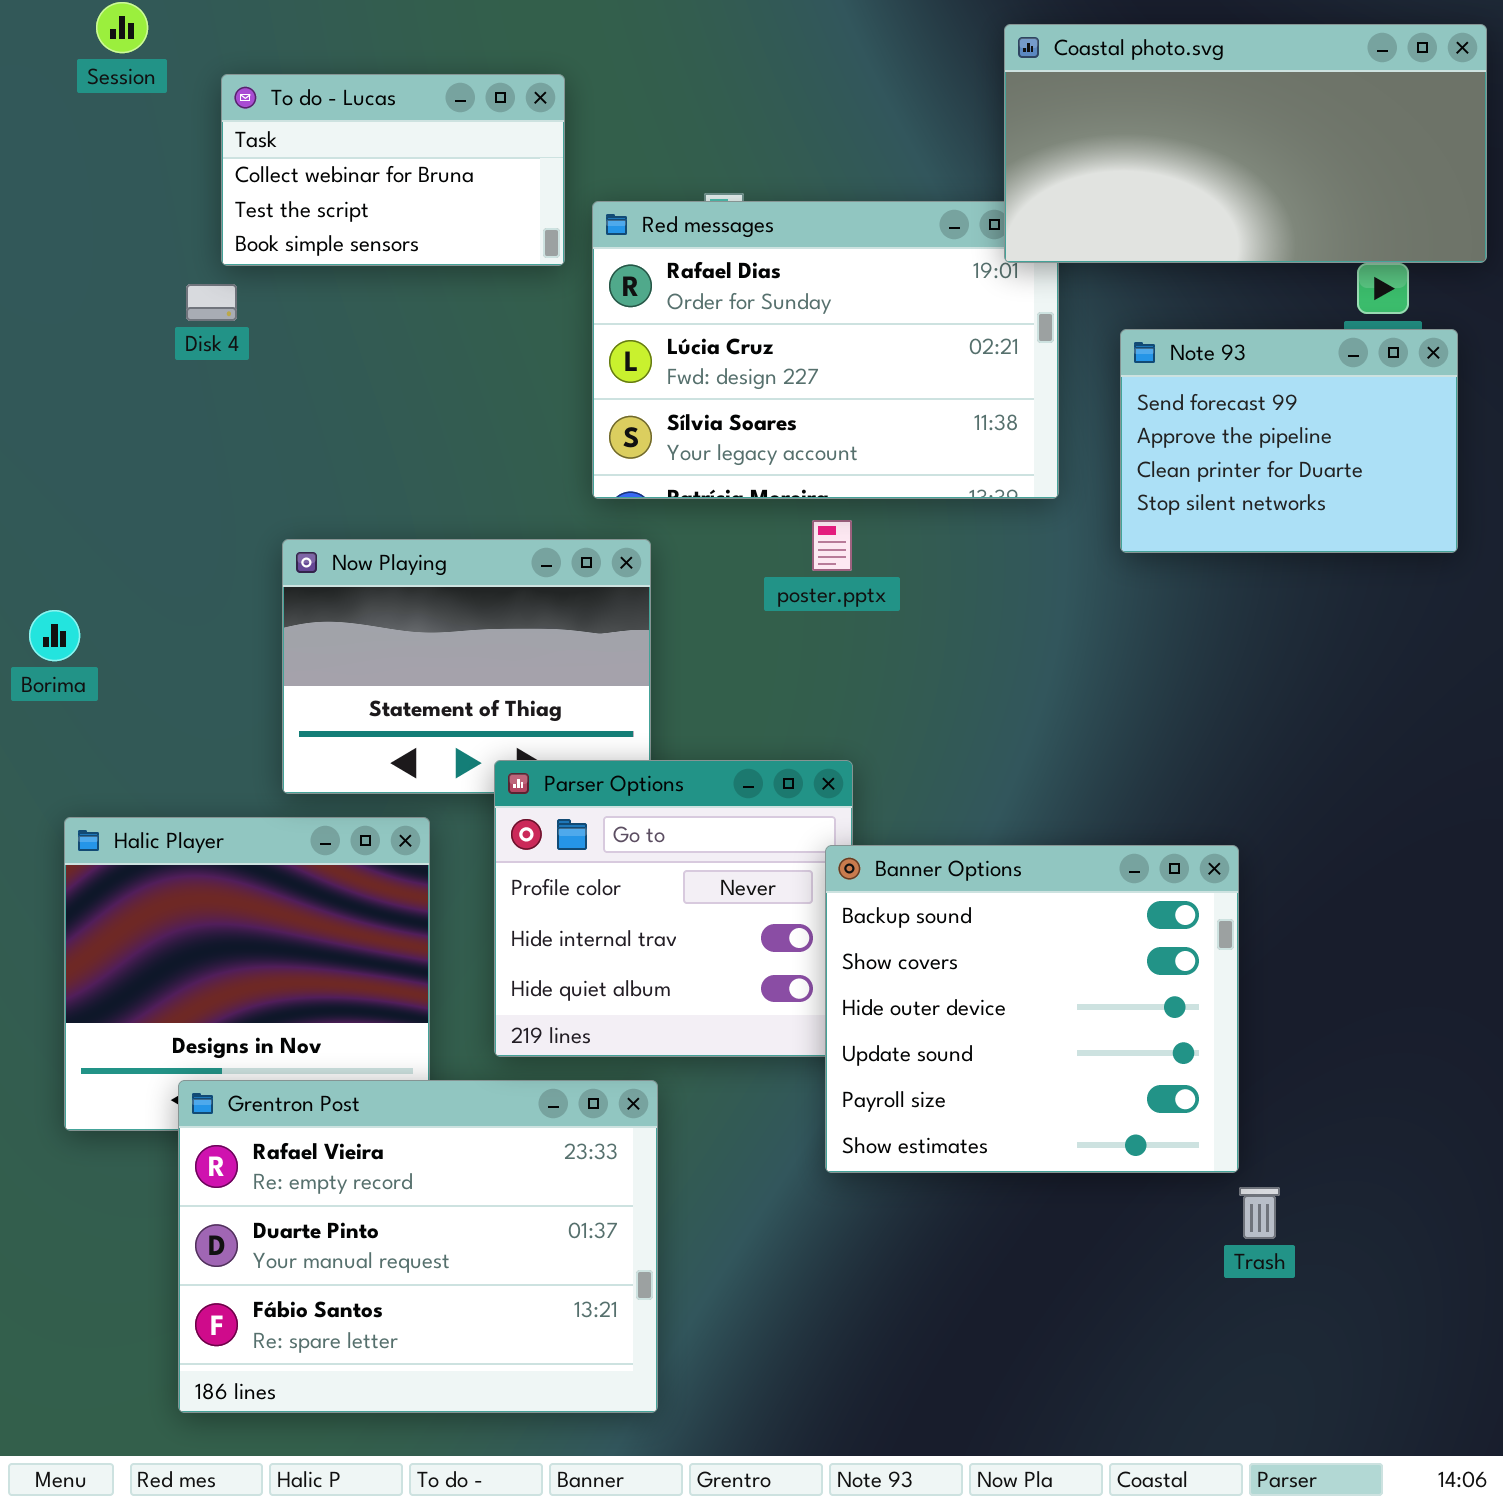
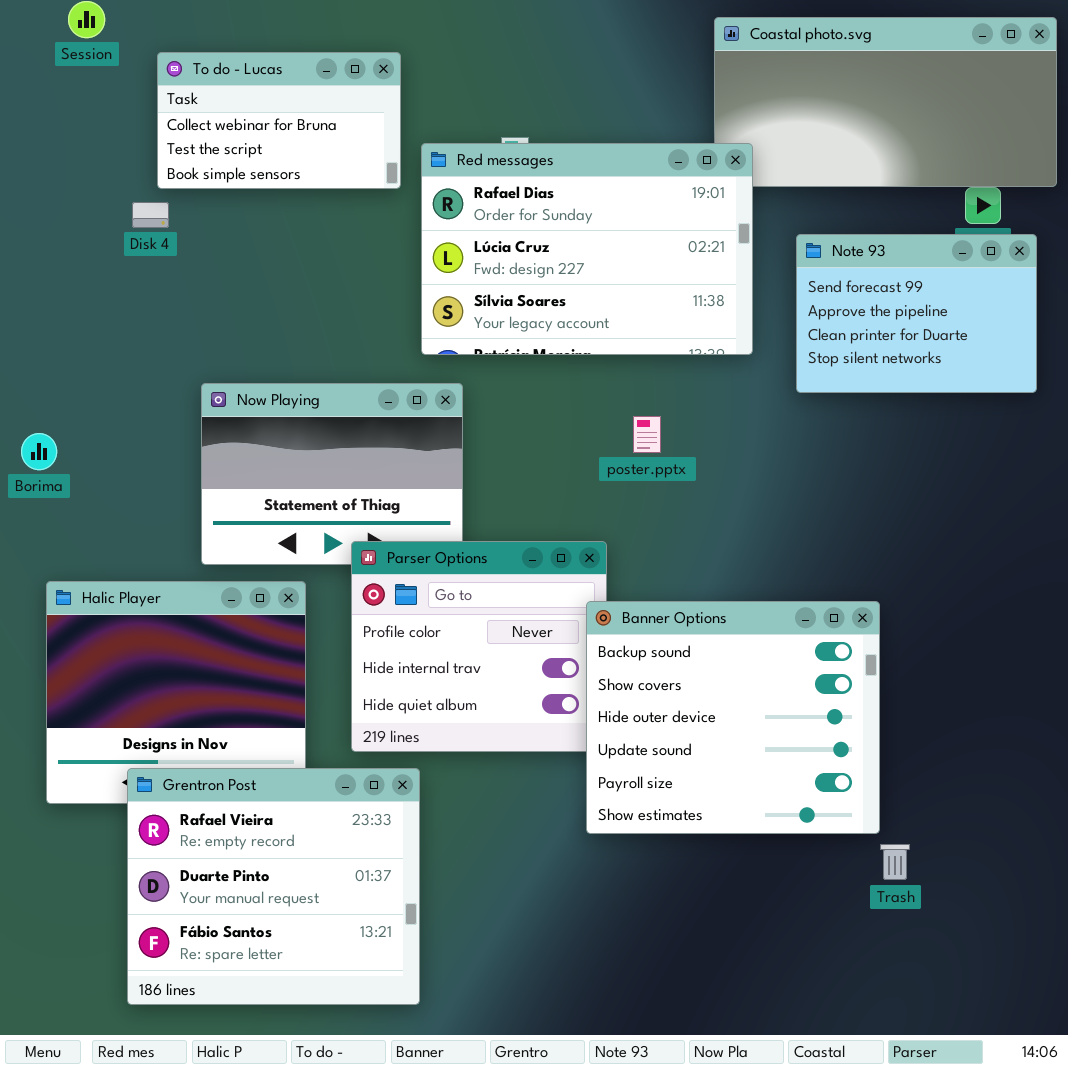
Red messages: [592,201,1059,499] -> [421,143,753,355], raised
poster.pptx: [812,520,852,571] -> [633,416,661,453], moved
Grentron Post: [178,1080,658,1413] -> [127,768,420,1005], resized

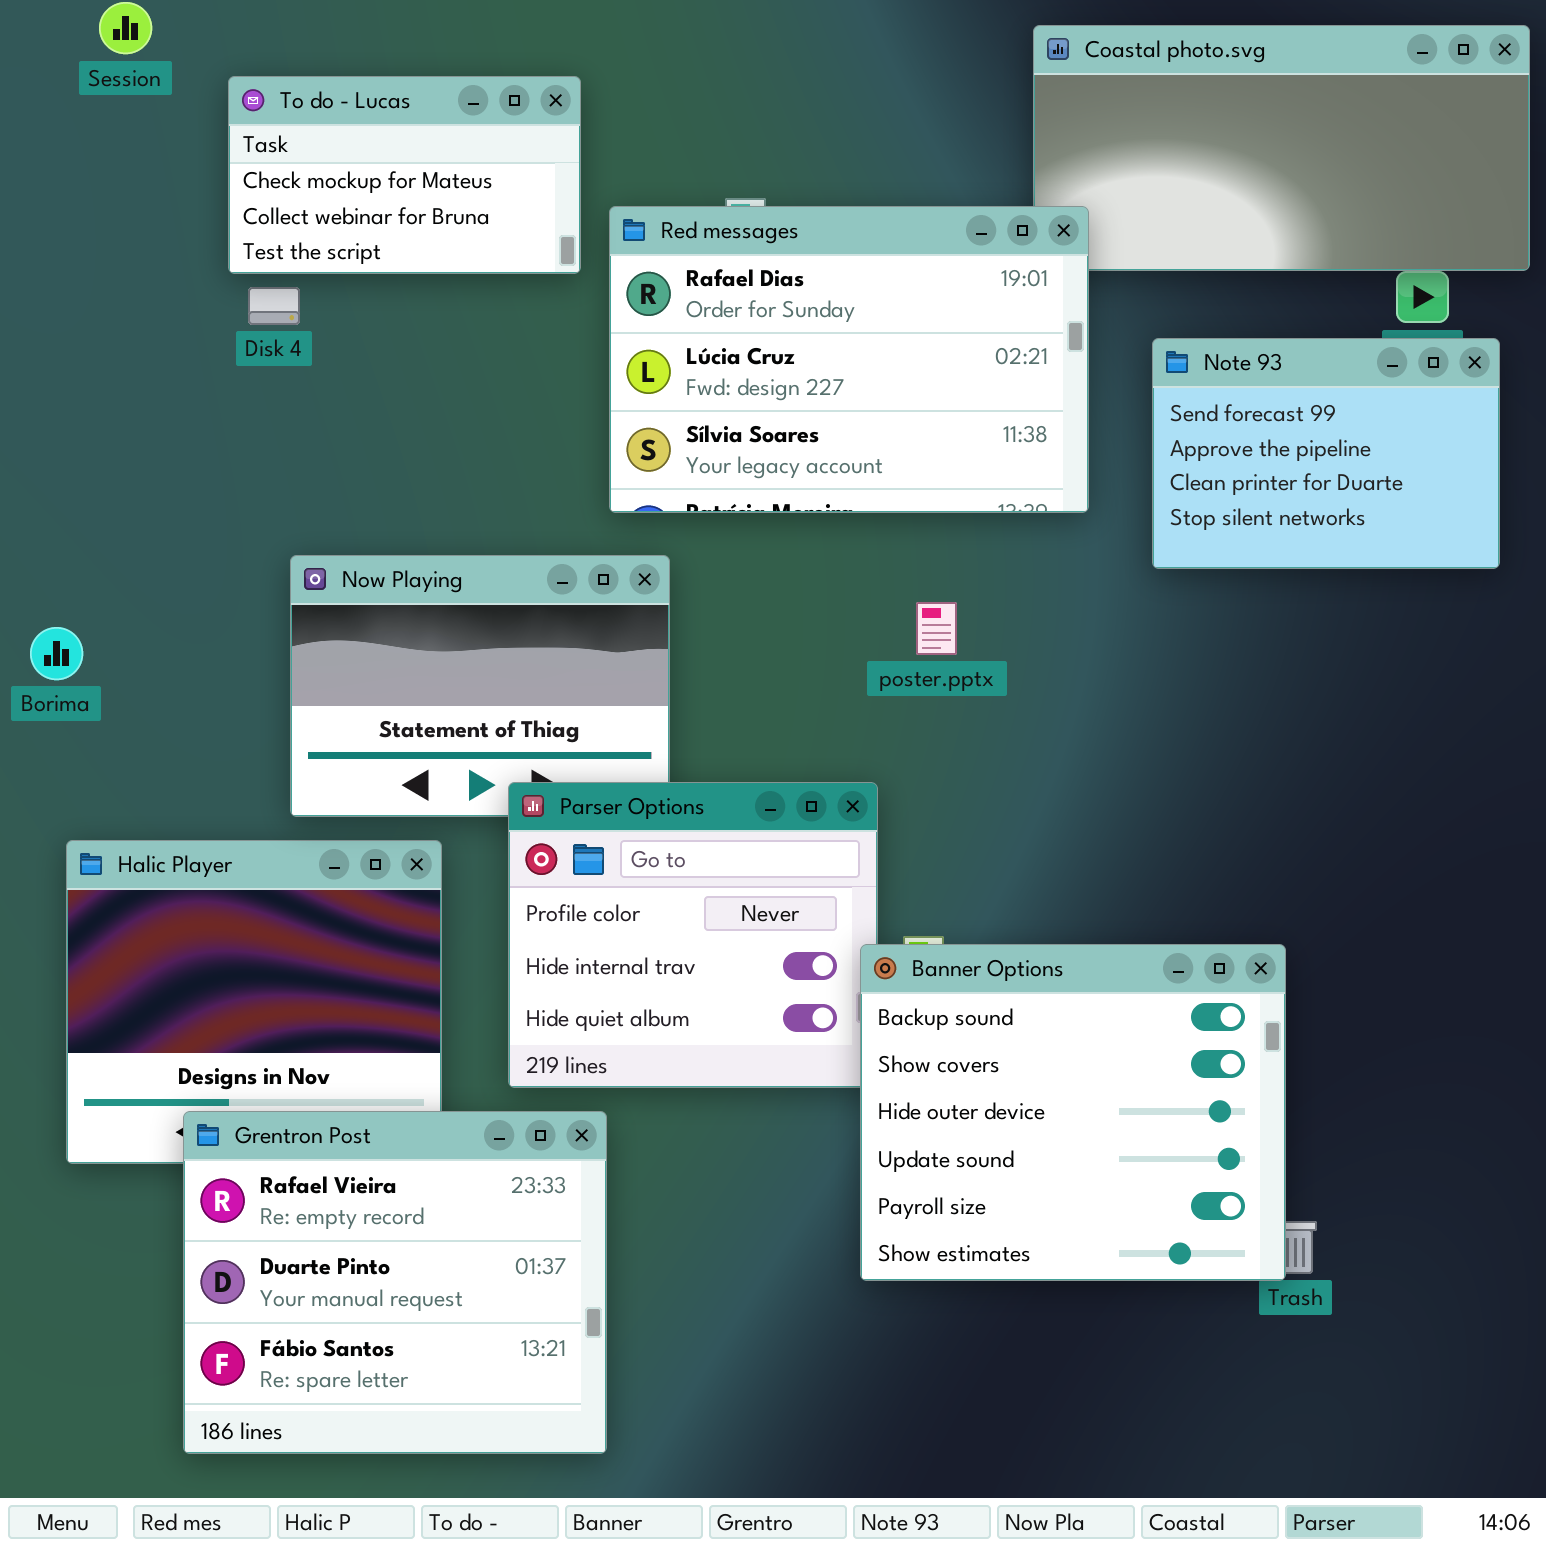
To do - Lucas: [157,52,401,189] -> [228,76,581,274], scrolled up 1 row
Disk 4: [132,202,169,228] -> [248,287,300,325], moved
Banner Options: [586,601,880,834] -> [860,944,1286,1281], moved

